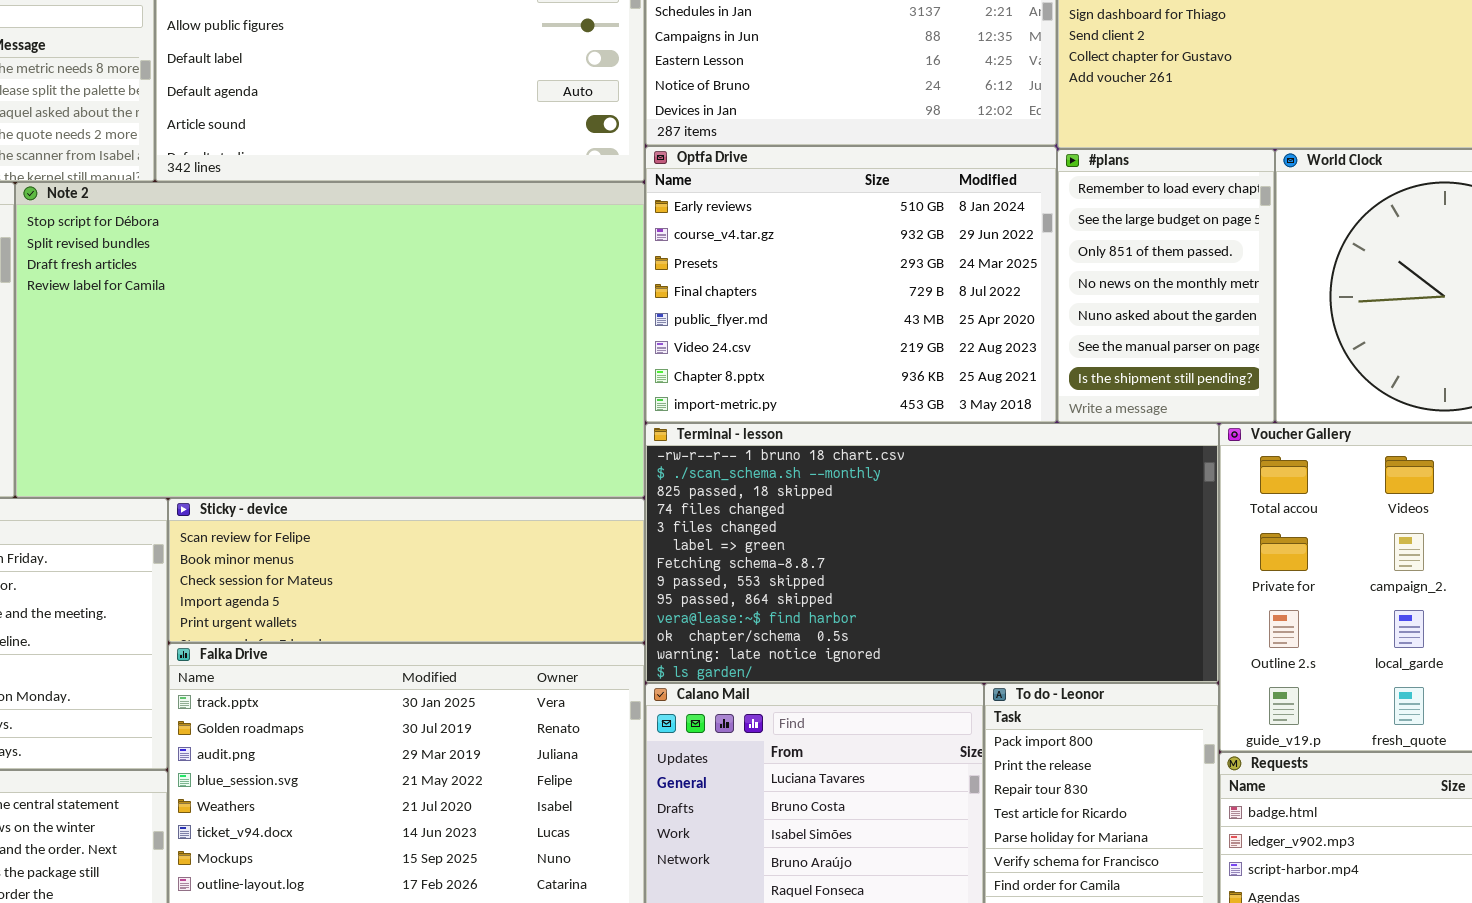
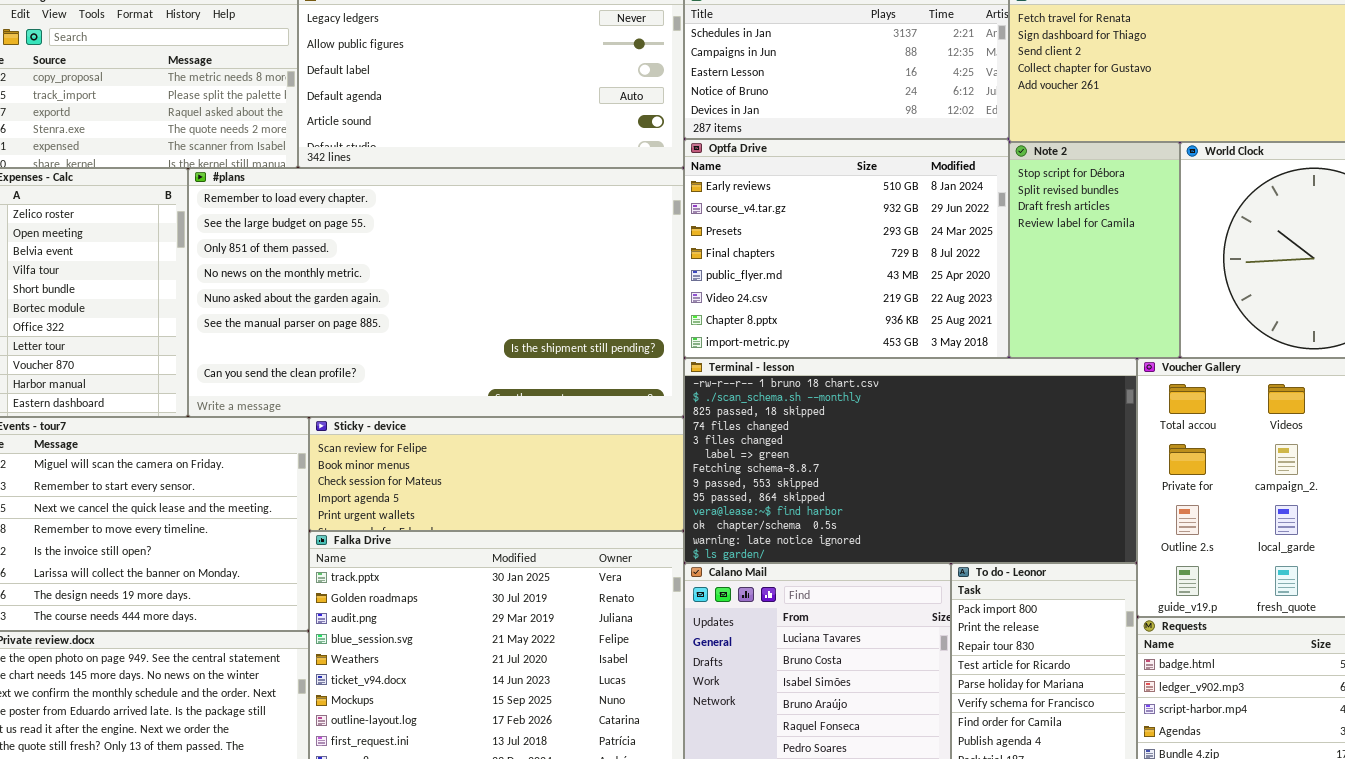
#plans: [1057,149,1275,423] -> [188,168,684,417], moved, resized
Note 2: [15,182,645,498] -> [1009,142,1180,358], moved, resized

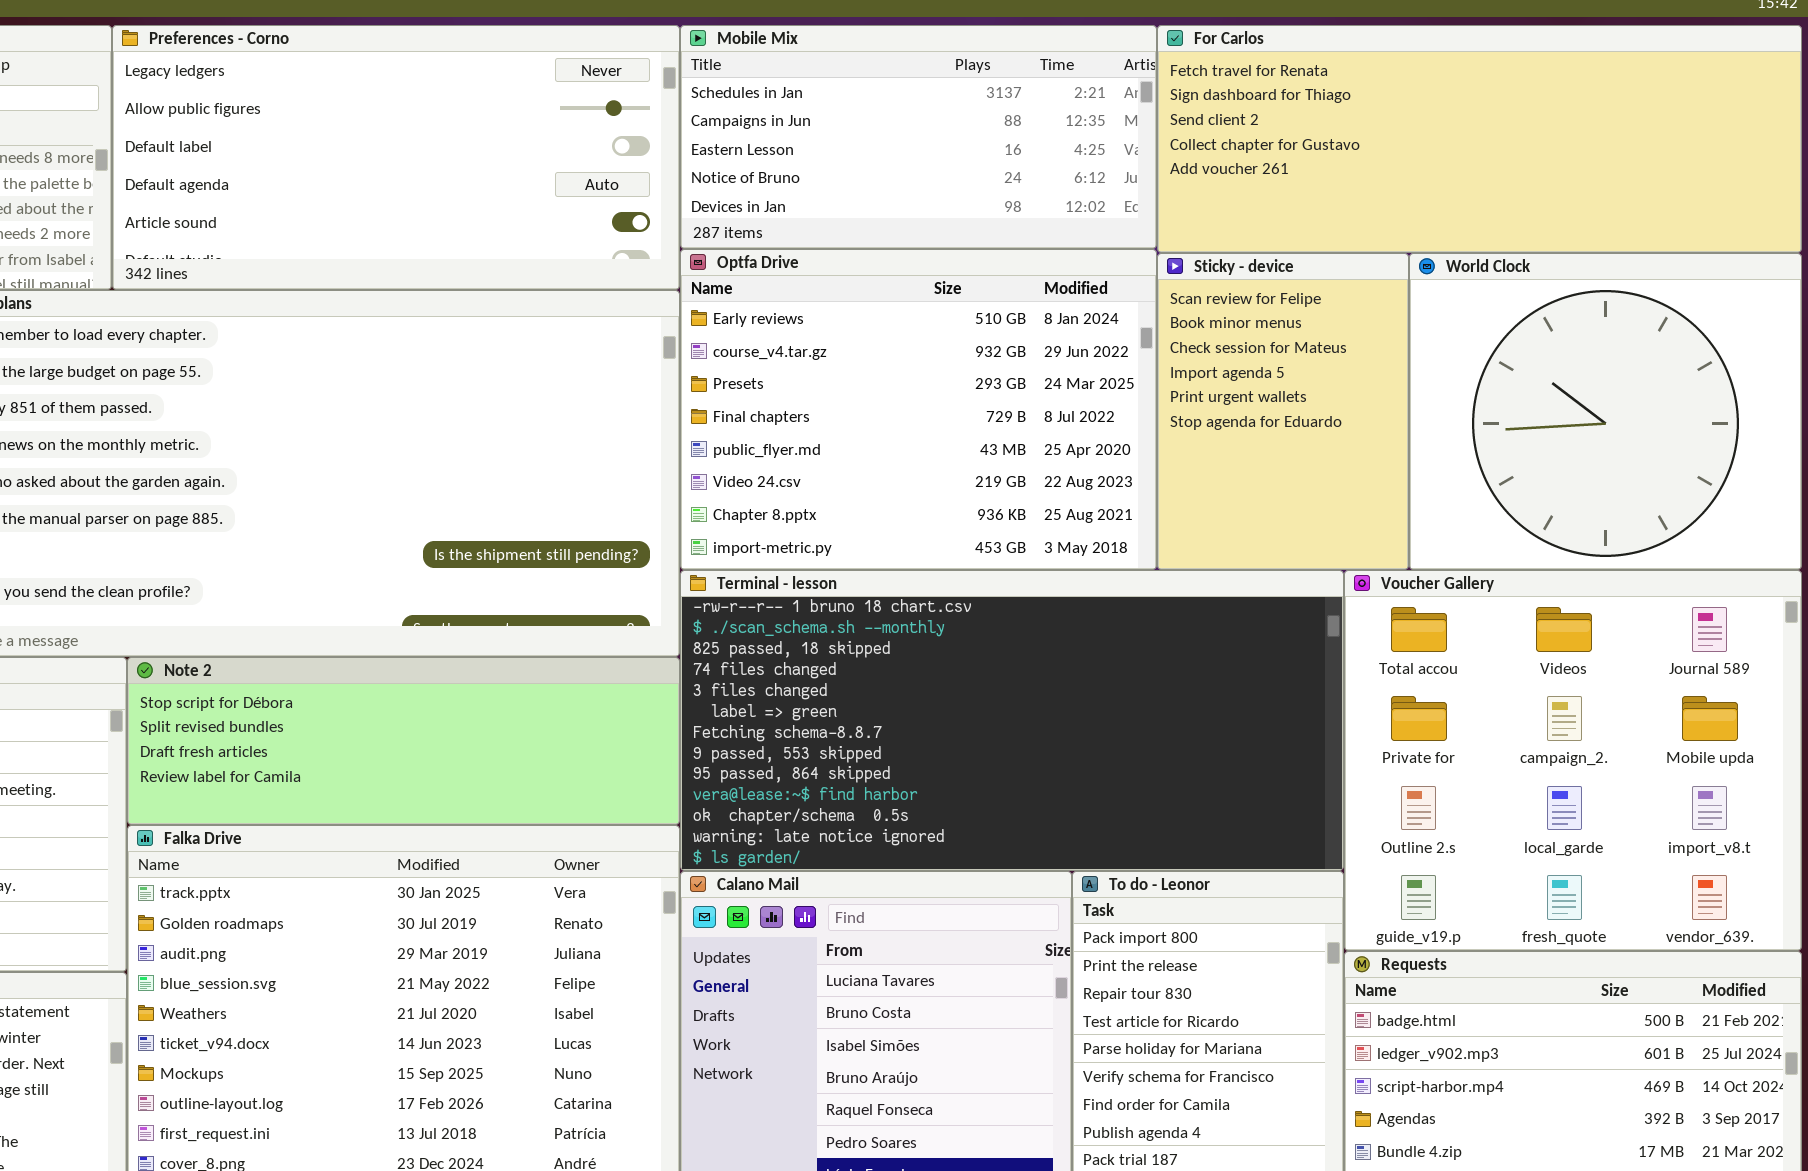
Note 2: [1009,142,1180,358] -> [127,657,680,825], moved, resized
Sticky - device: [309,417,684,531] -> [1157,253,1409,570], moved, resized

